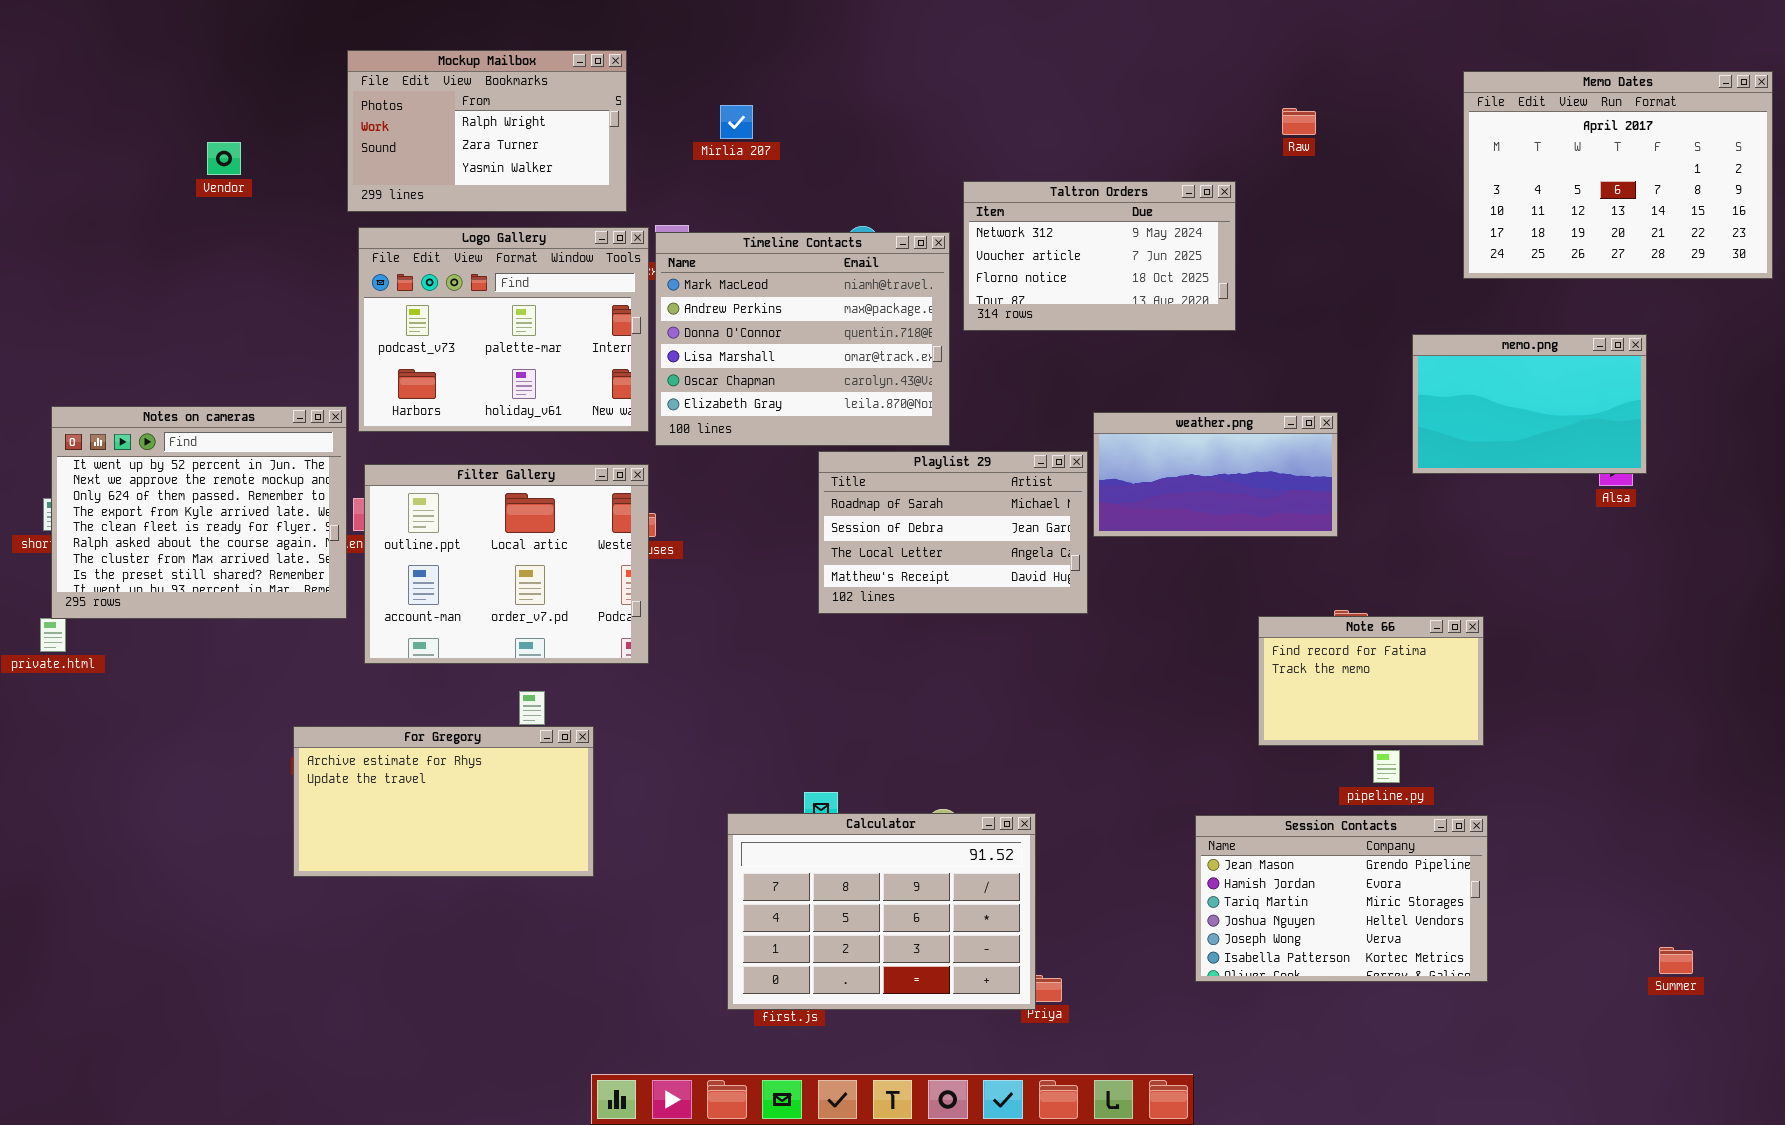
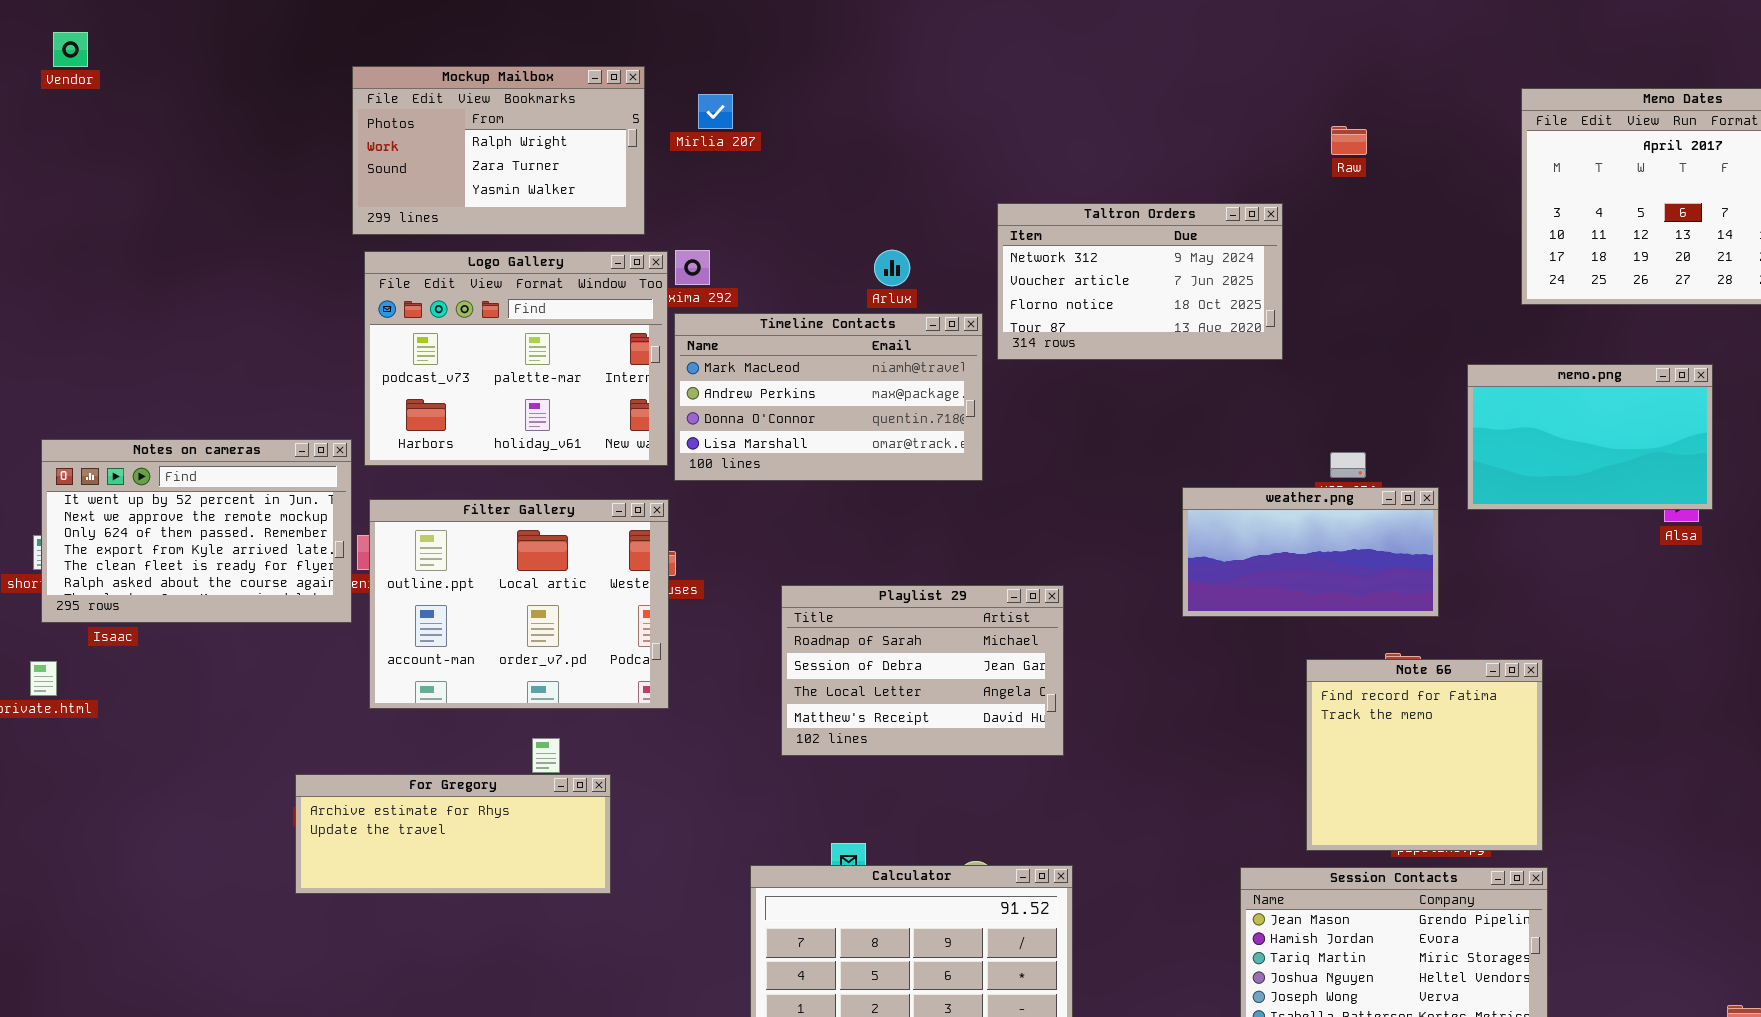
Mirlia 207: [720,105,753,139] -> [698,94,733,129], moved
Vendor: [207,142,241,175] -> [53,32,88,67], moved
Timeline Contacts: [655,232,950,446] -> [674,313,983,481], resized
Notes on cameras: [51,406,347,619] -> [41,439,352,623], resized
weather.png: [1093,412,1338,537] -> [1182,487,1439,617], moved
Playlist 29: [818,451,1088,614] -> [781,585,1064,756], moved
Note 66: [1258,616,1484,746] -> [1306,659,1543,851], resized
For Gregory: [293,726,594,877] -> [295,774,611,894], resized

